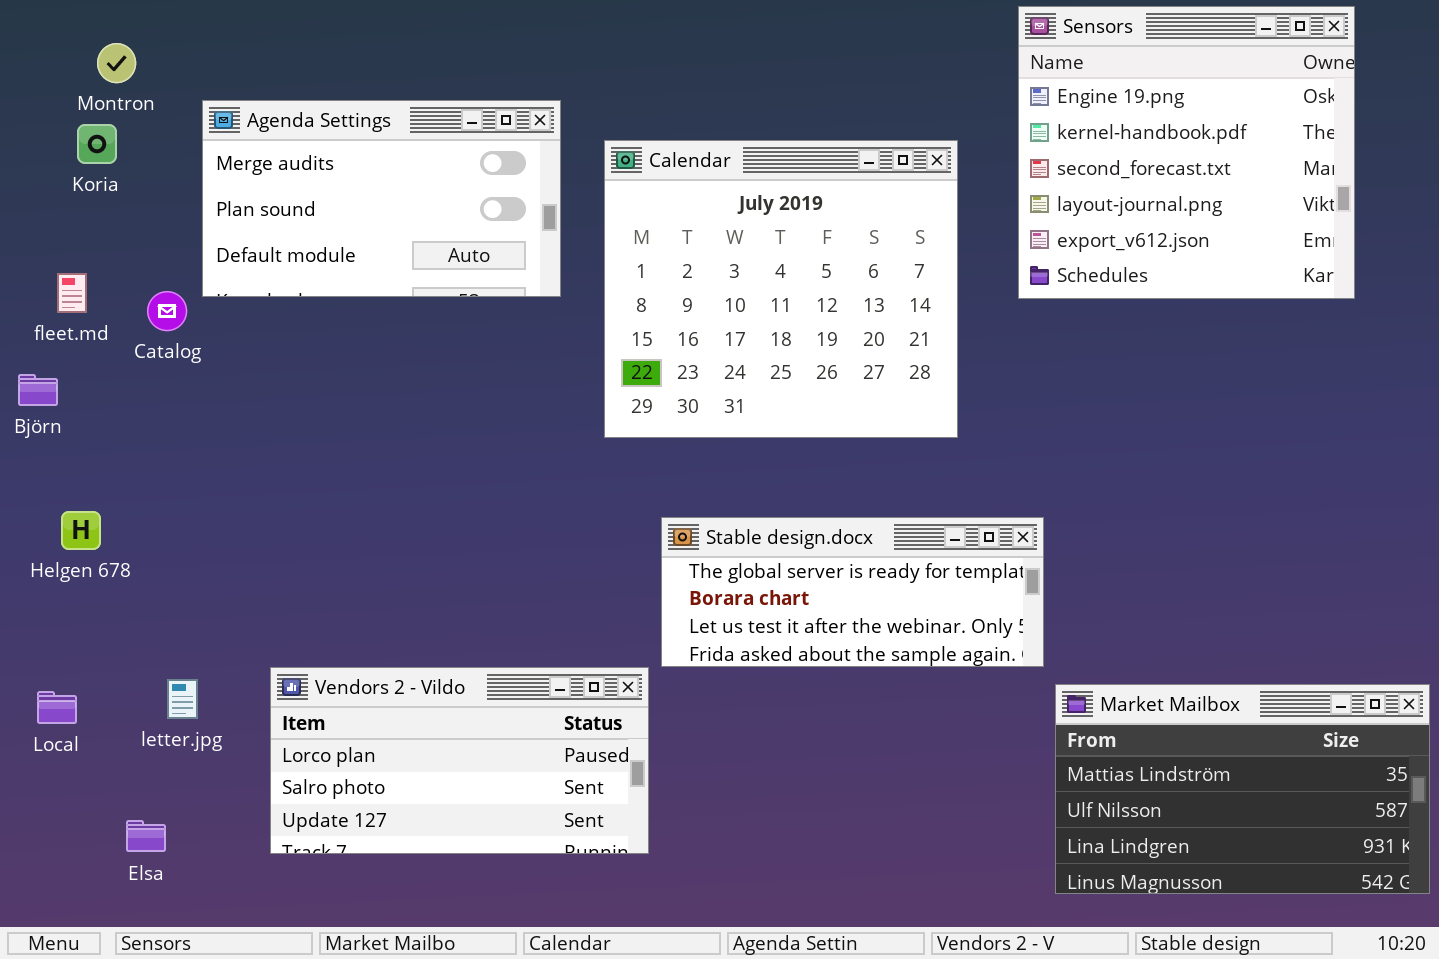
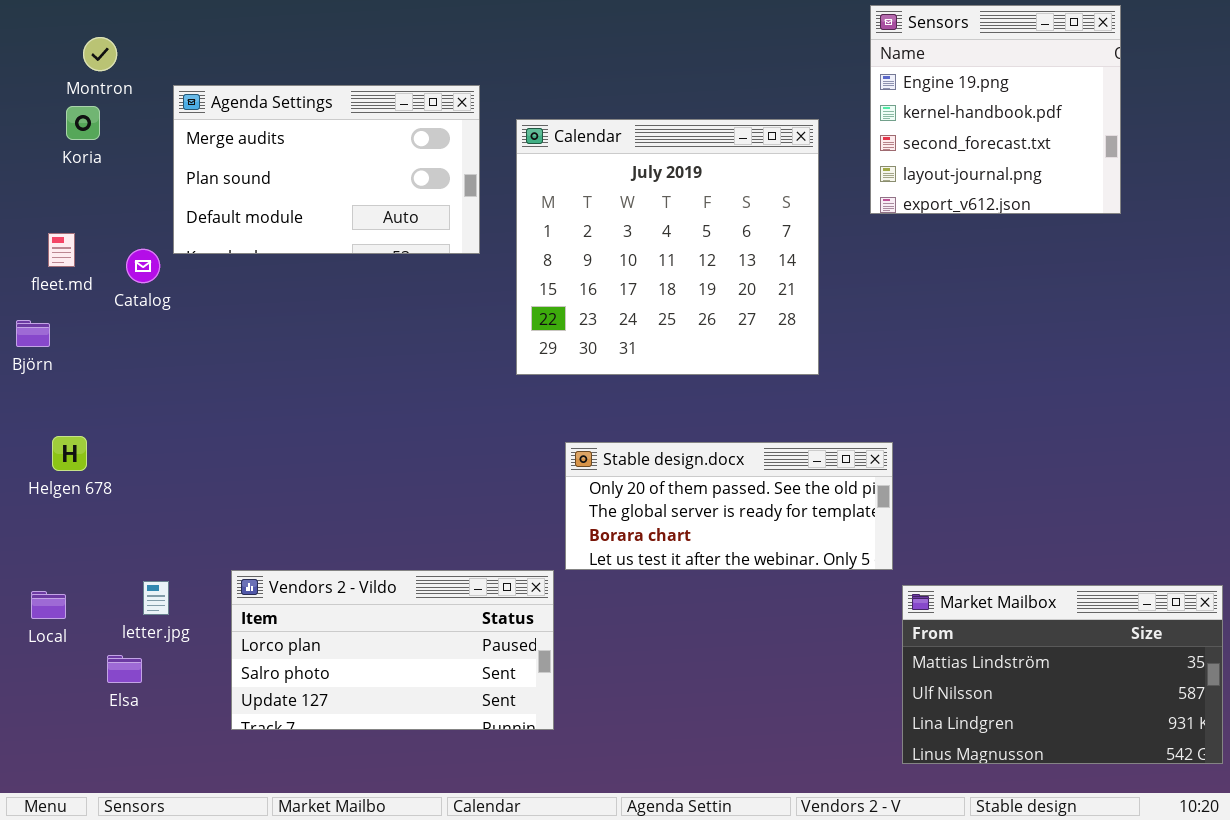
Sensors: [1018,6,1355,299] -> [870,5,1121,214], resized
Stable design.docx: [661,517,1044,667] -> [565,442,893,570], scrolled up 1 row
Elsa: [126,820,166,852] -> [107,655,142,683], moved

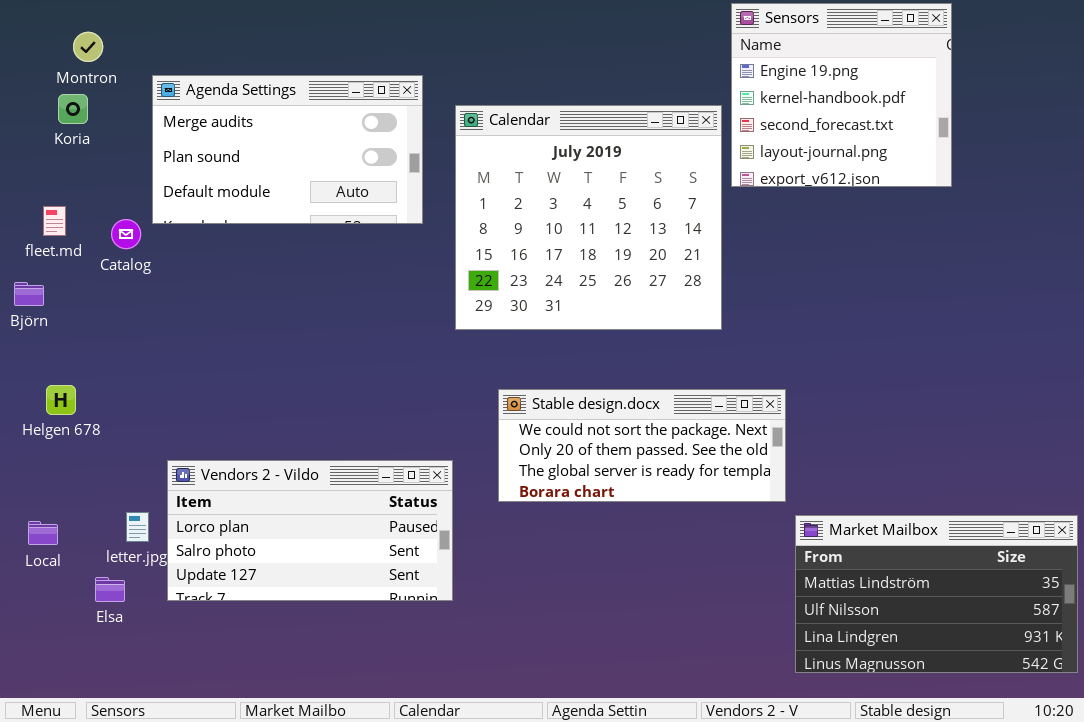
Sensors: [870,5,1121,214] -> [731,3,952,187], moved
Stable design.docx: [565,442,893,570] -> [498,389,786,502], scrolled up 1 row
Vendors 2 - Vildo: [231,570,554,730] -> [167,460,453,601], moved

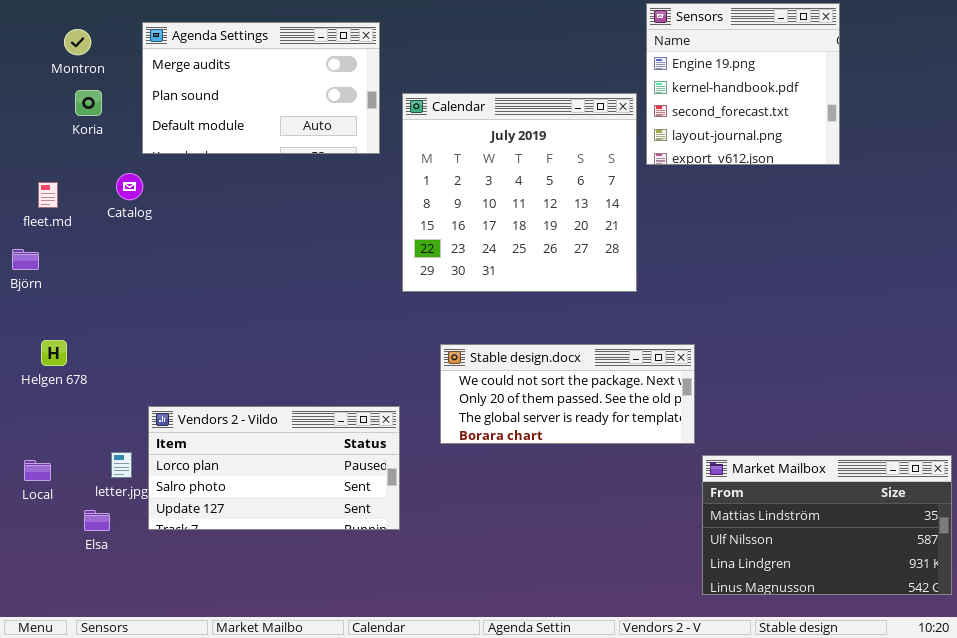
Agenda Settings: [152,75,423,224] -> [142,22,380,154], moved
Koria: [58,94,88,124] -> [75,90,102,116], moved
Catalog: [111,219,141,249] -> [116,173,143,200], moved

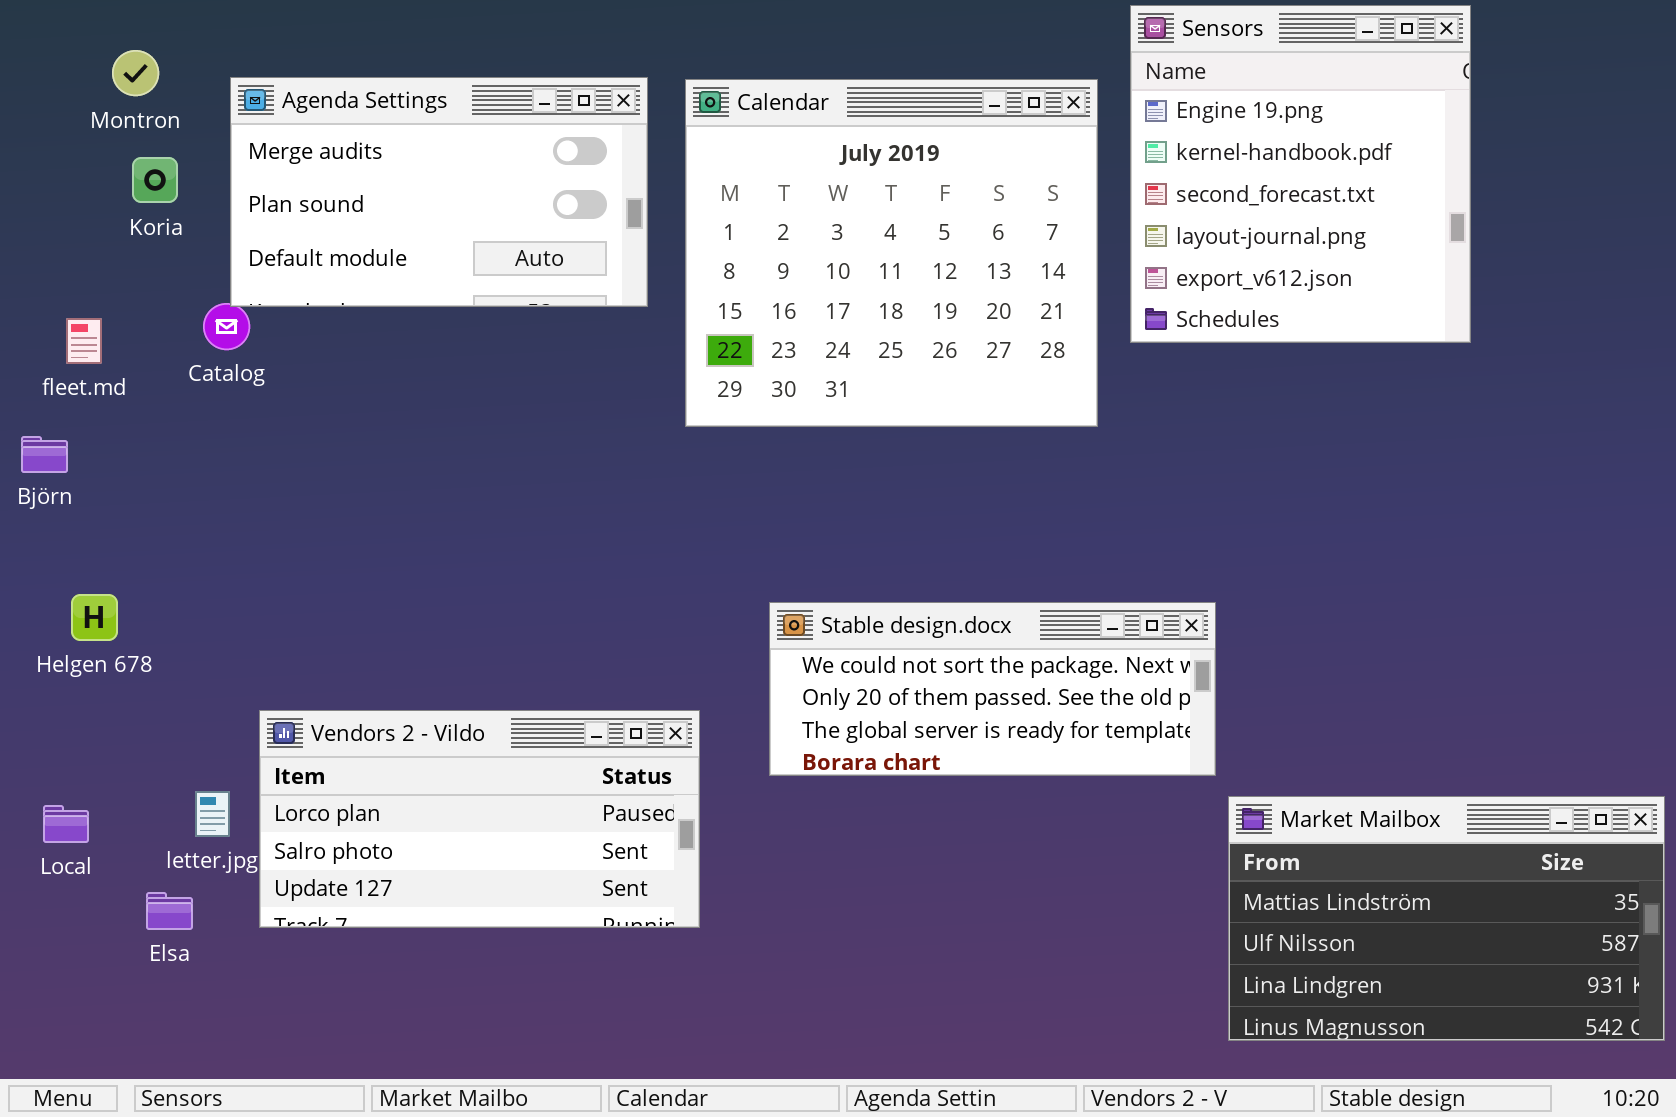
Sensors: [646,3,840,165] -> [1130,5,1471,343], resized
Agenda Settings: [142,22,380,154] -> [230,77,648,307], moved
Calendar: [402,93,637,292] -> [685,79,1098,427], moved

